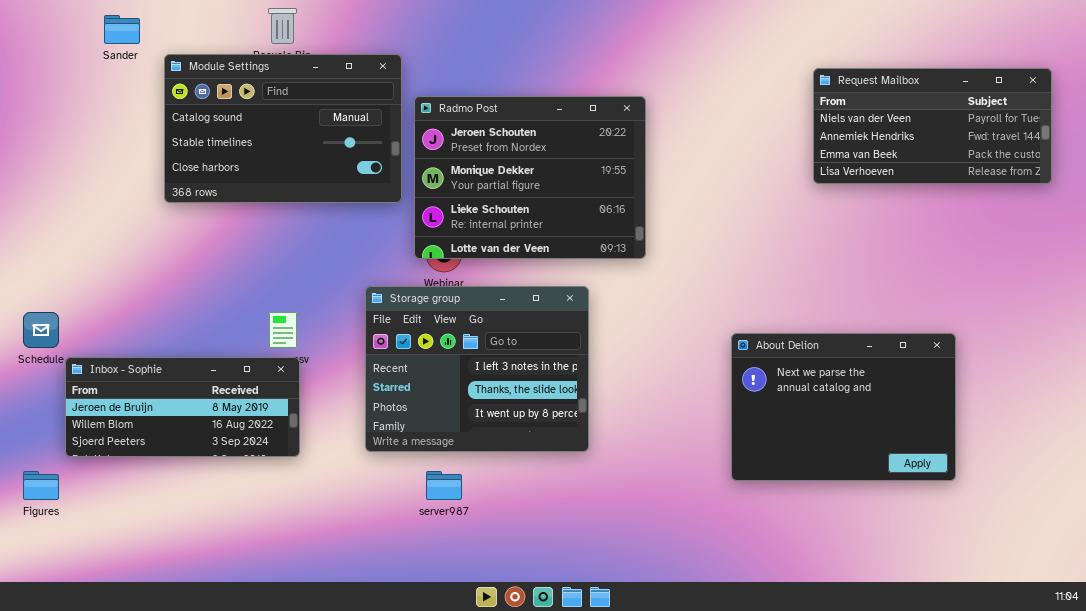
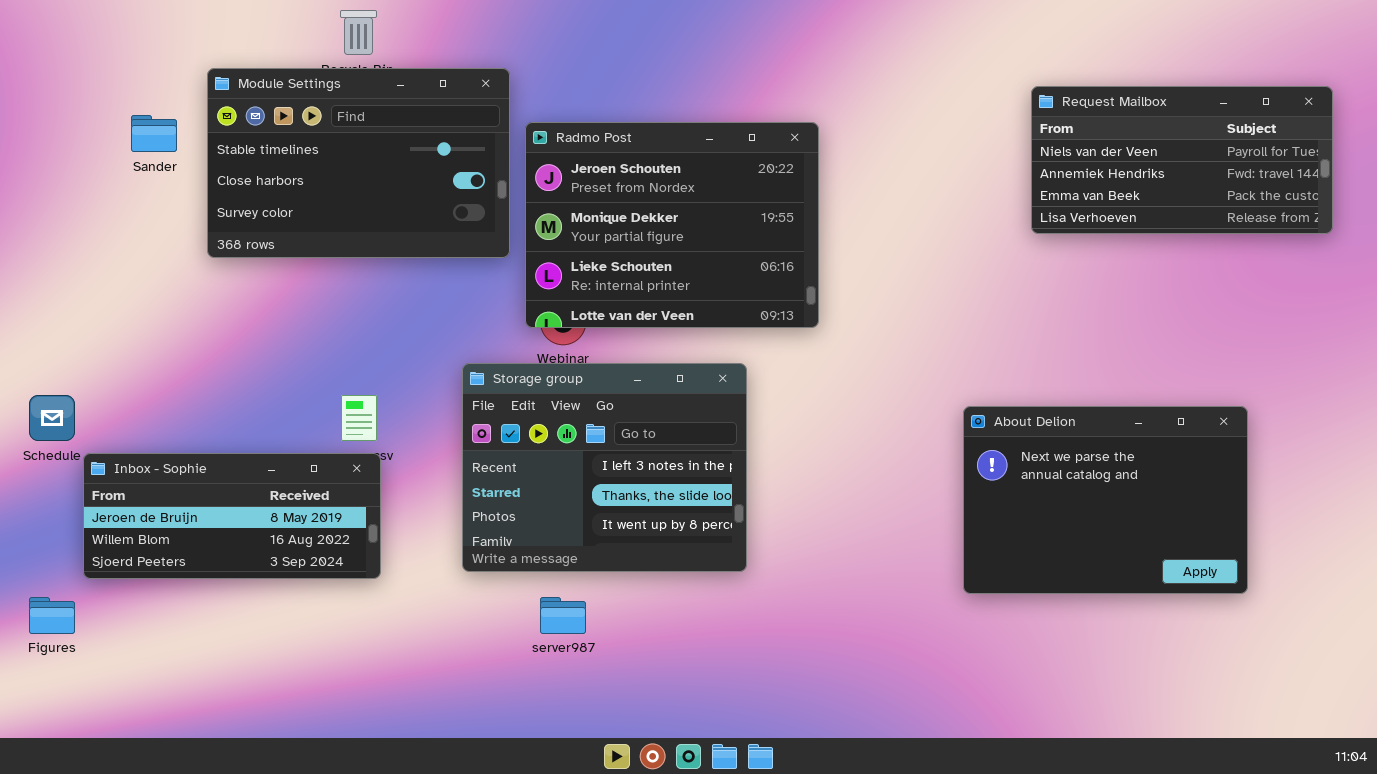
Sander: [104,15,140,44] -> [131,115,177,152], moved
Module Settings: [164,54,402,203] -> [207,68,510,258], scrolled down 1 row
About Delion: [731,333,956,481] -> [963,406,1248,594], moved

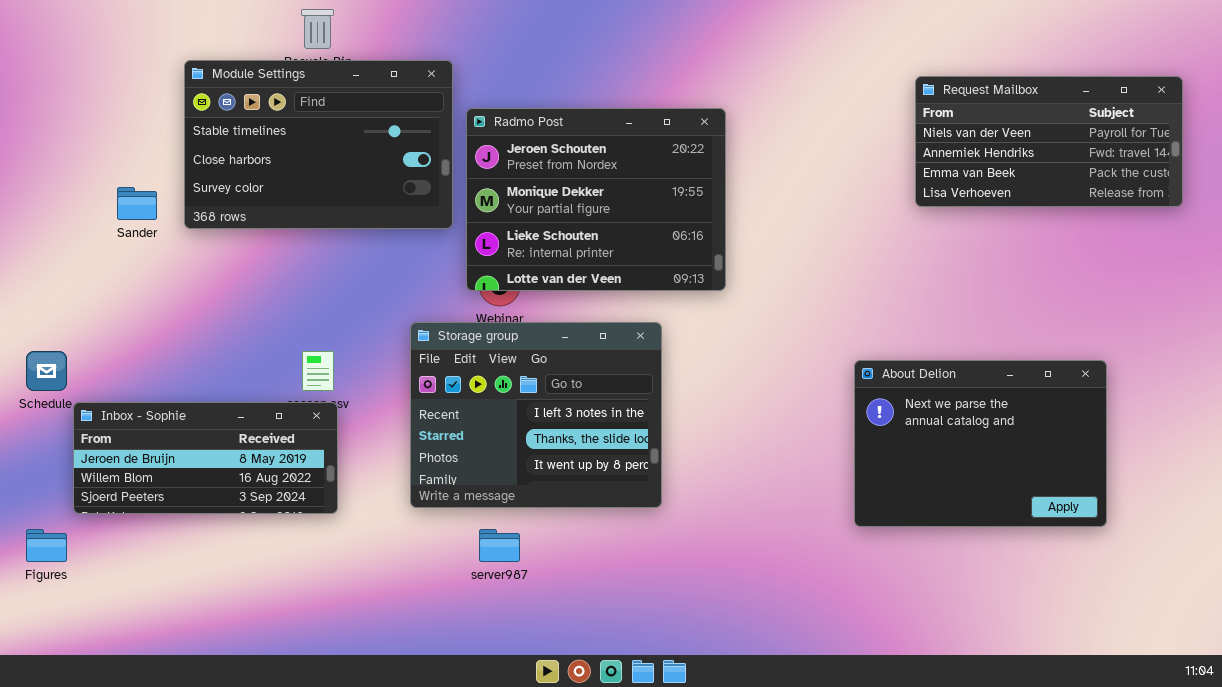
Sander: [131,115,177,152] -> [117,187,157,220], moved

